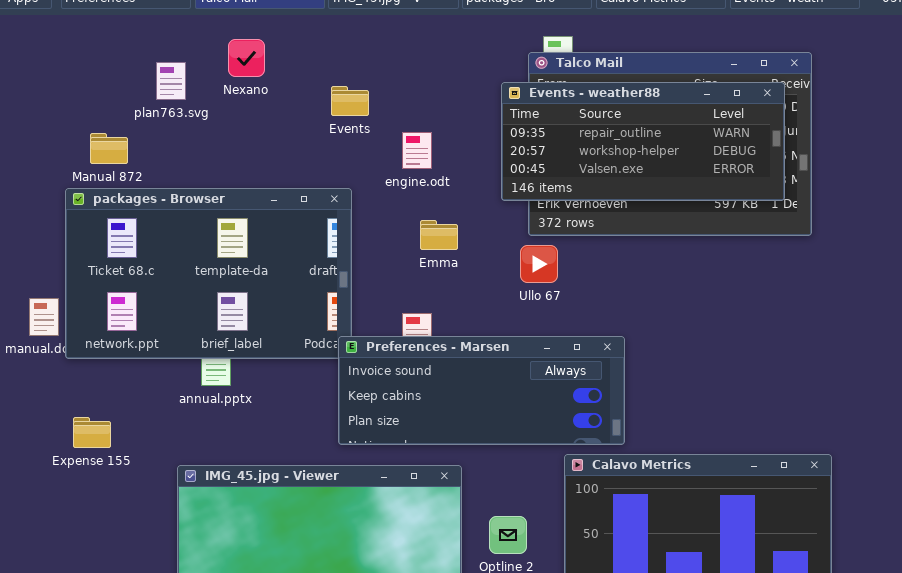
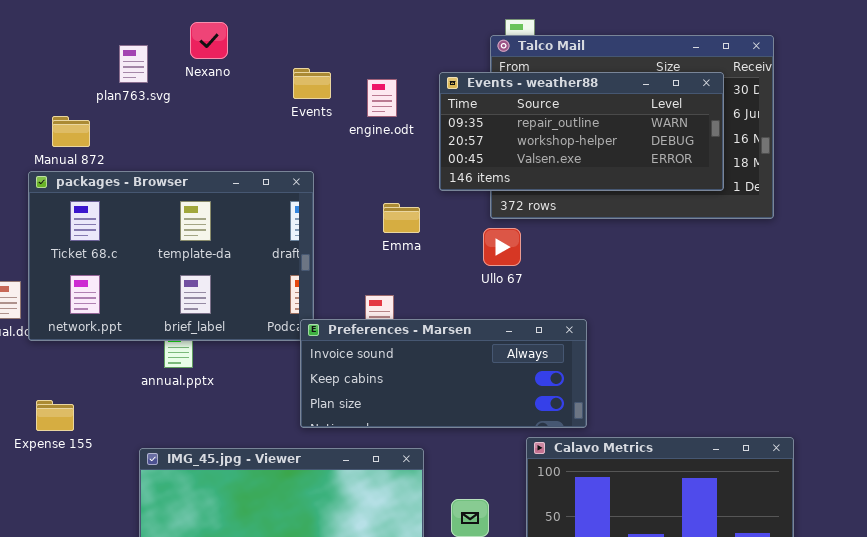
Events - weather88: [501,82,785,201] -> [439,72,724,191], moved
engine.odt: [402,132,432,169] -> [367,79,397,117], moved

